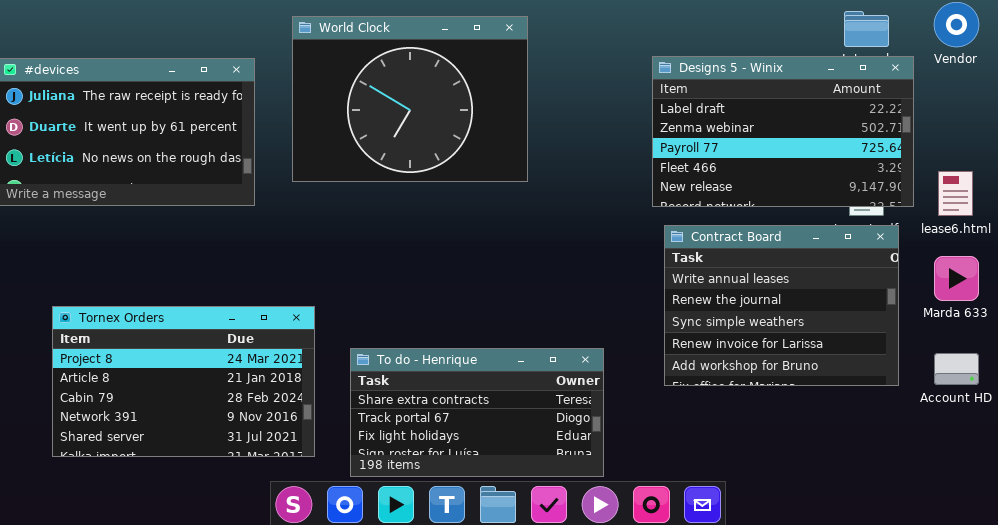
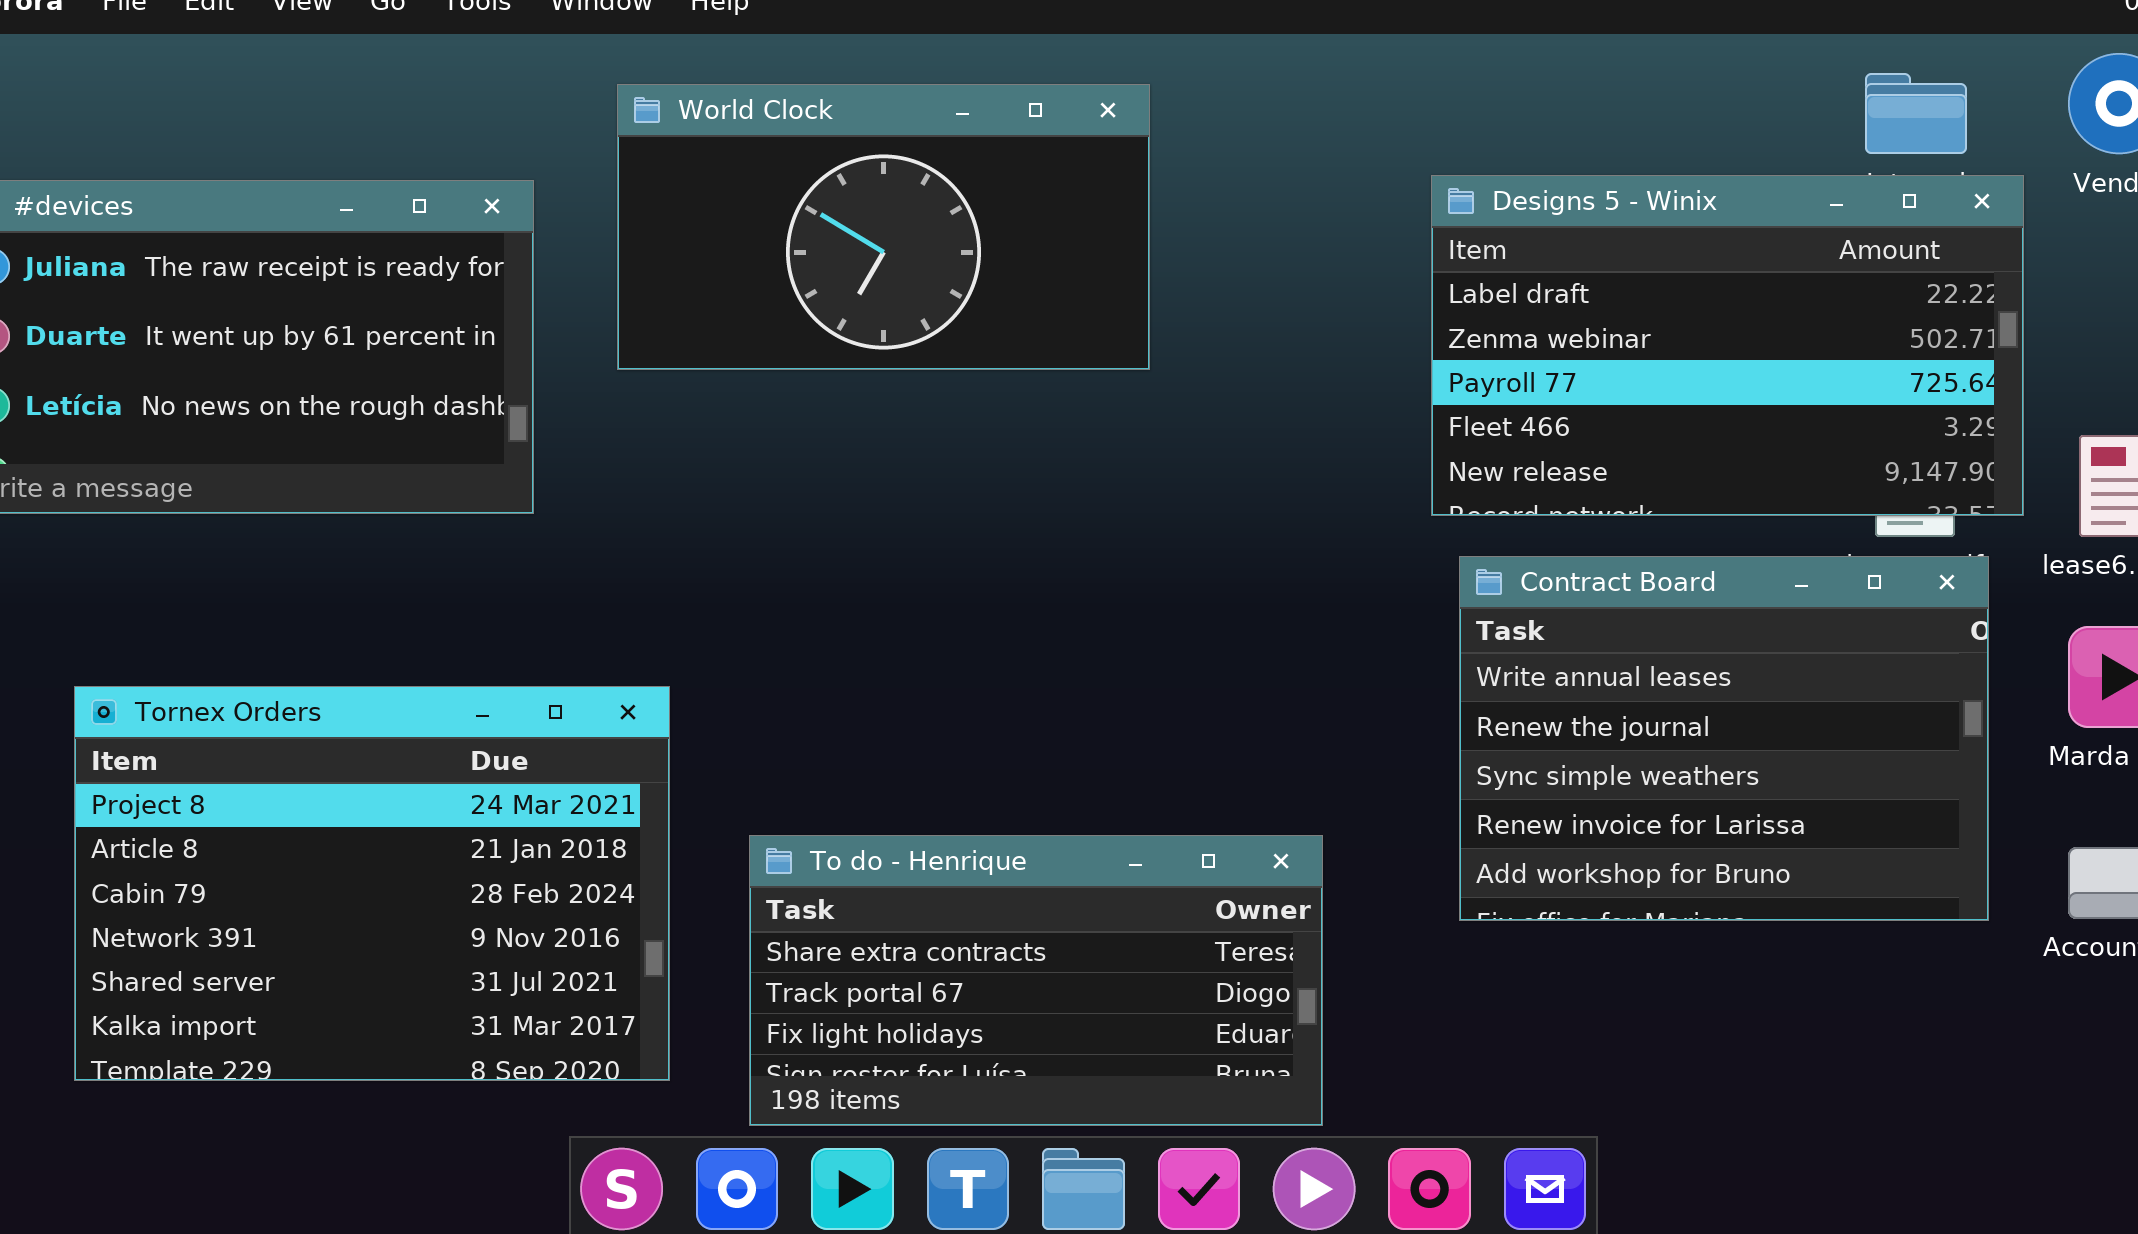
World Clock: [292,16,528,182] -> [617,84,1150,370], resized
Tornex Orders: [52,306,315,457] -> [74,686,670,1081], resized

